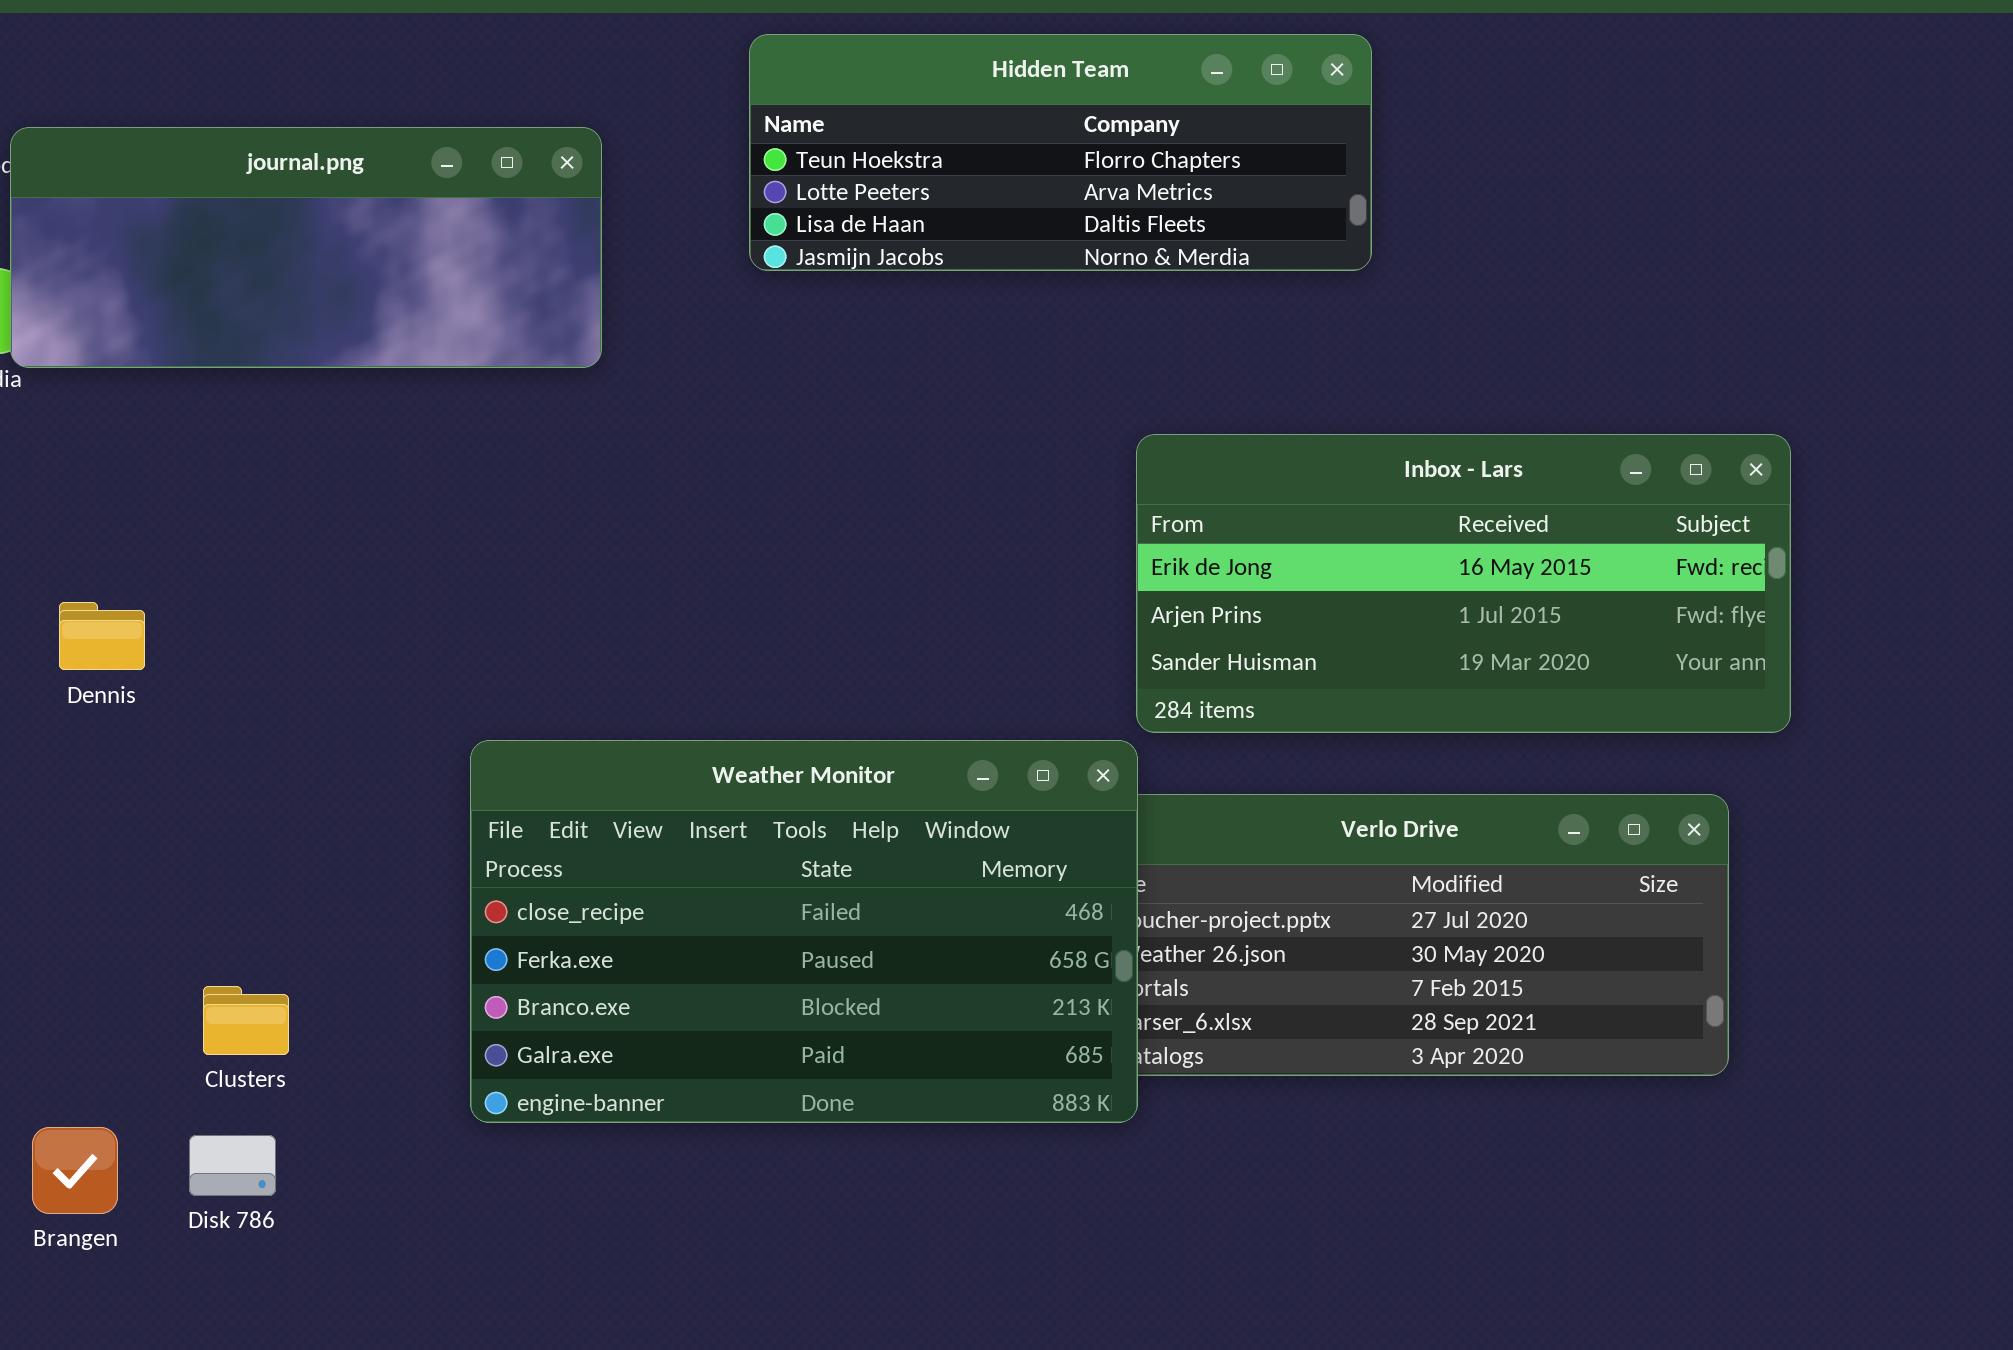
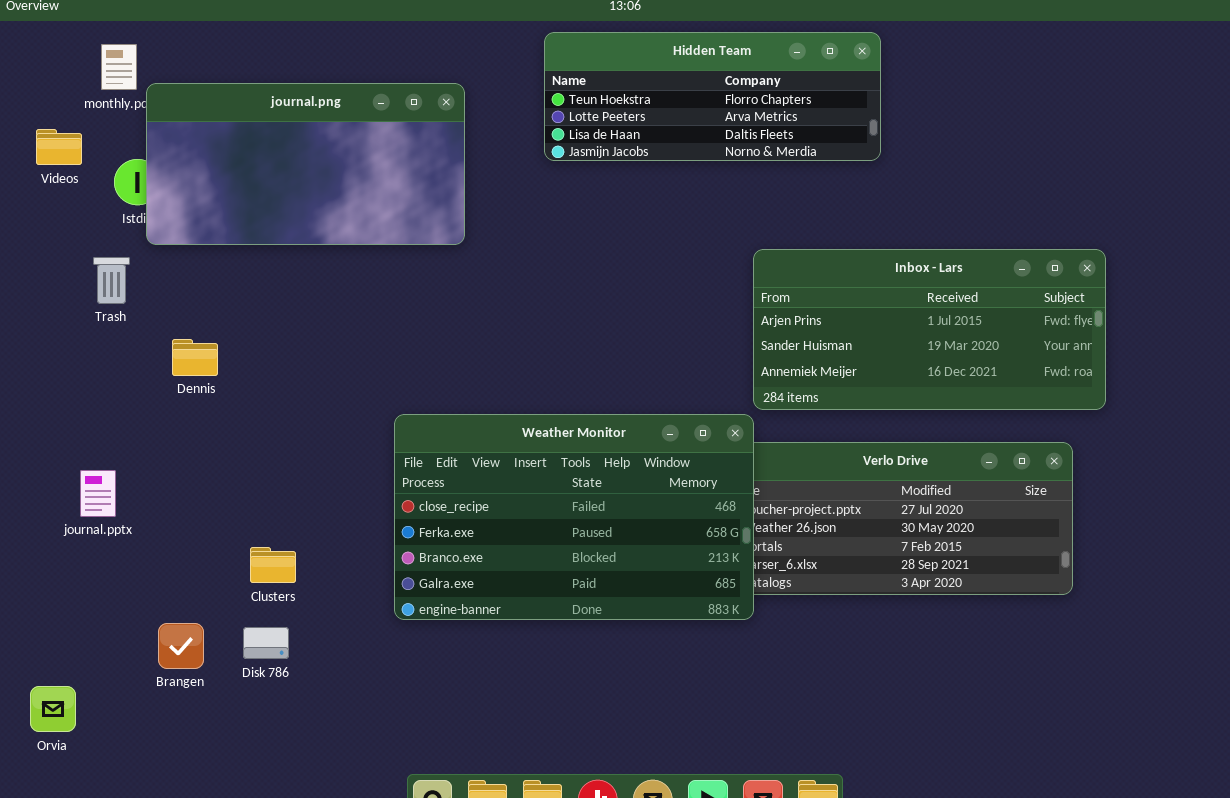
journal.png: [10,127,602,368] -> [146,83,465,245], resized
Inbox - Lars: [1136,434,1791,733] -> [753,249,1106,410], scrolled down 1 row

